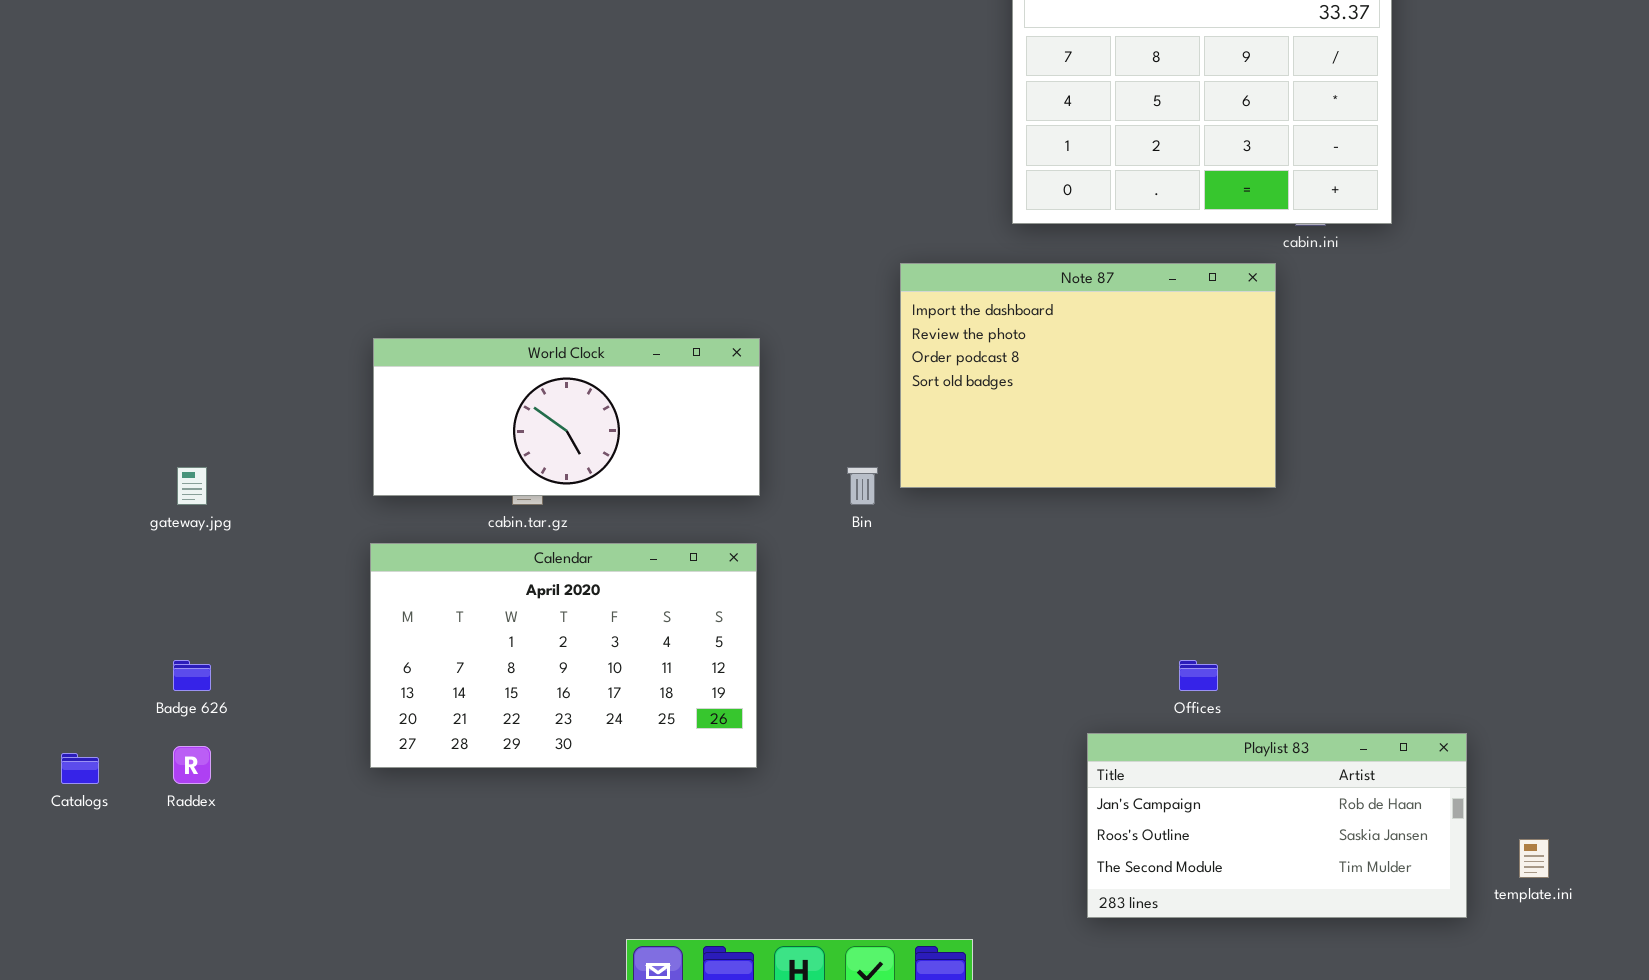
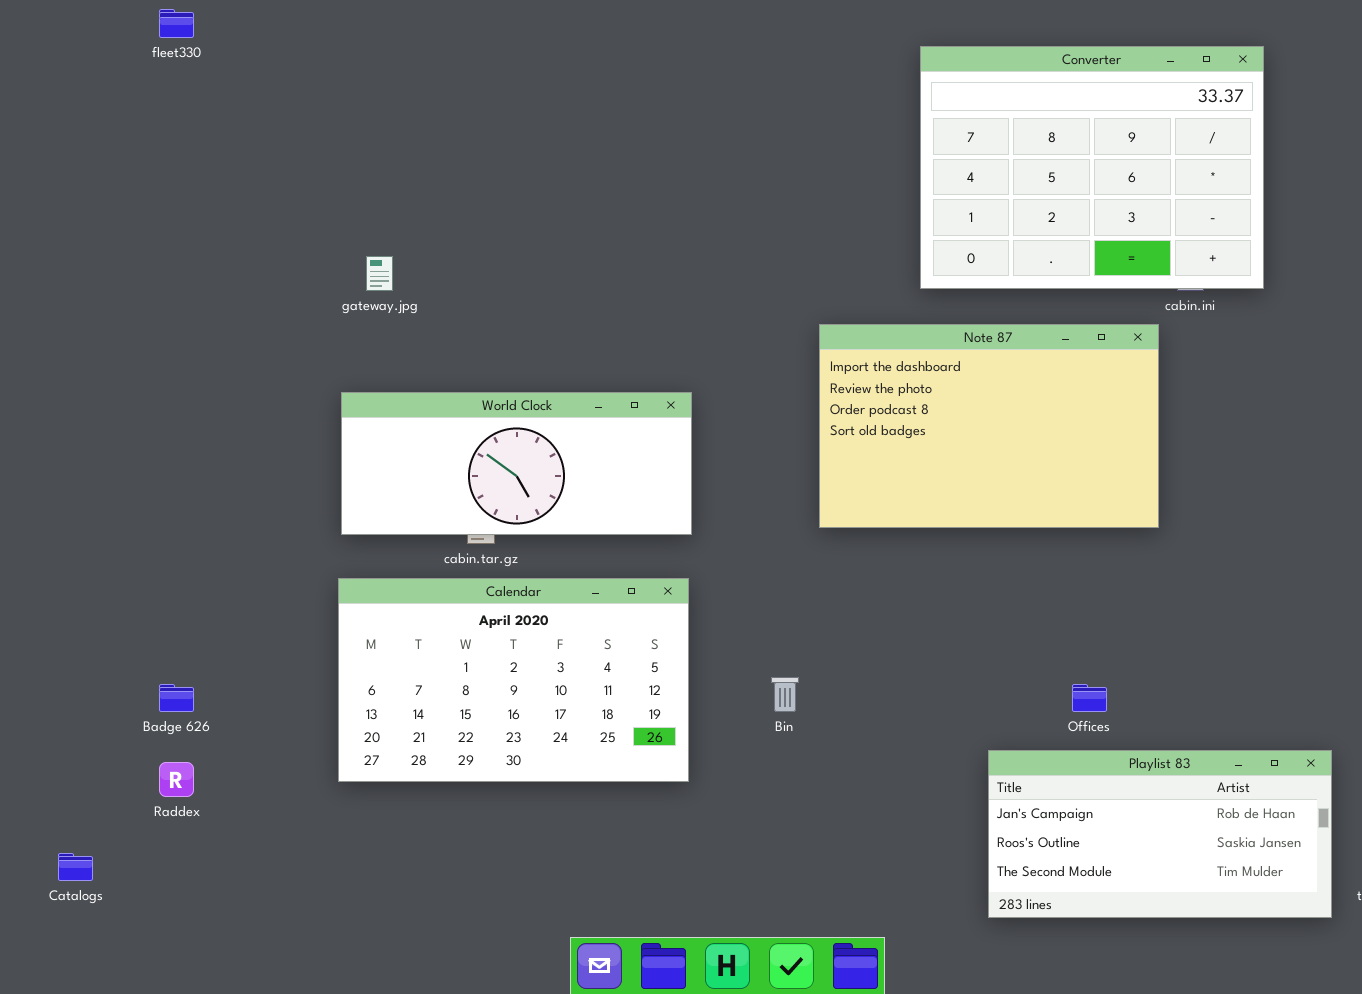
gateway.jpg: [177,467,207,505] -> [366,256,393,291], moved
Bin: [847,467,878,505] -> [771,677,799,712], moved
Catalogs: [61,753,99,784] -> [58,853,93,881], moved

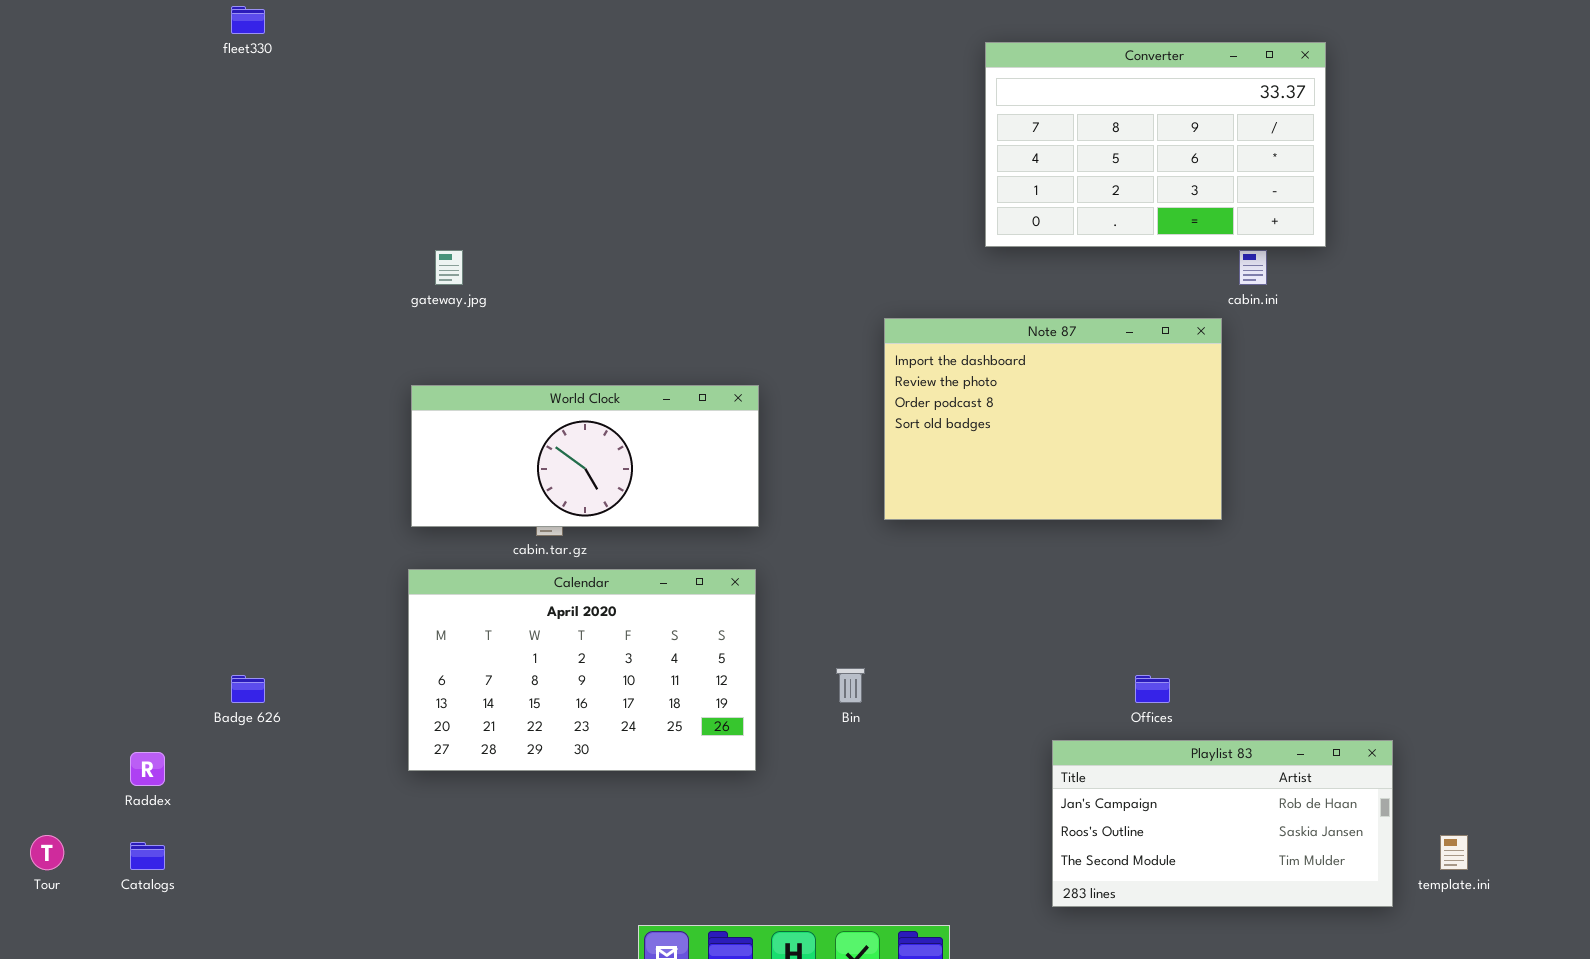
Converter: [920,46,1264,289] -> [985,42,1326,247], resized
Raddex: [159,762,194,797] -> [130,752,165,786], moved

